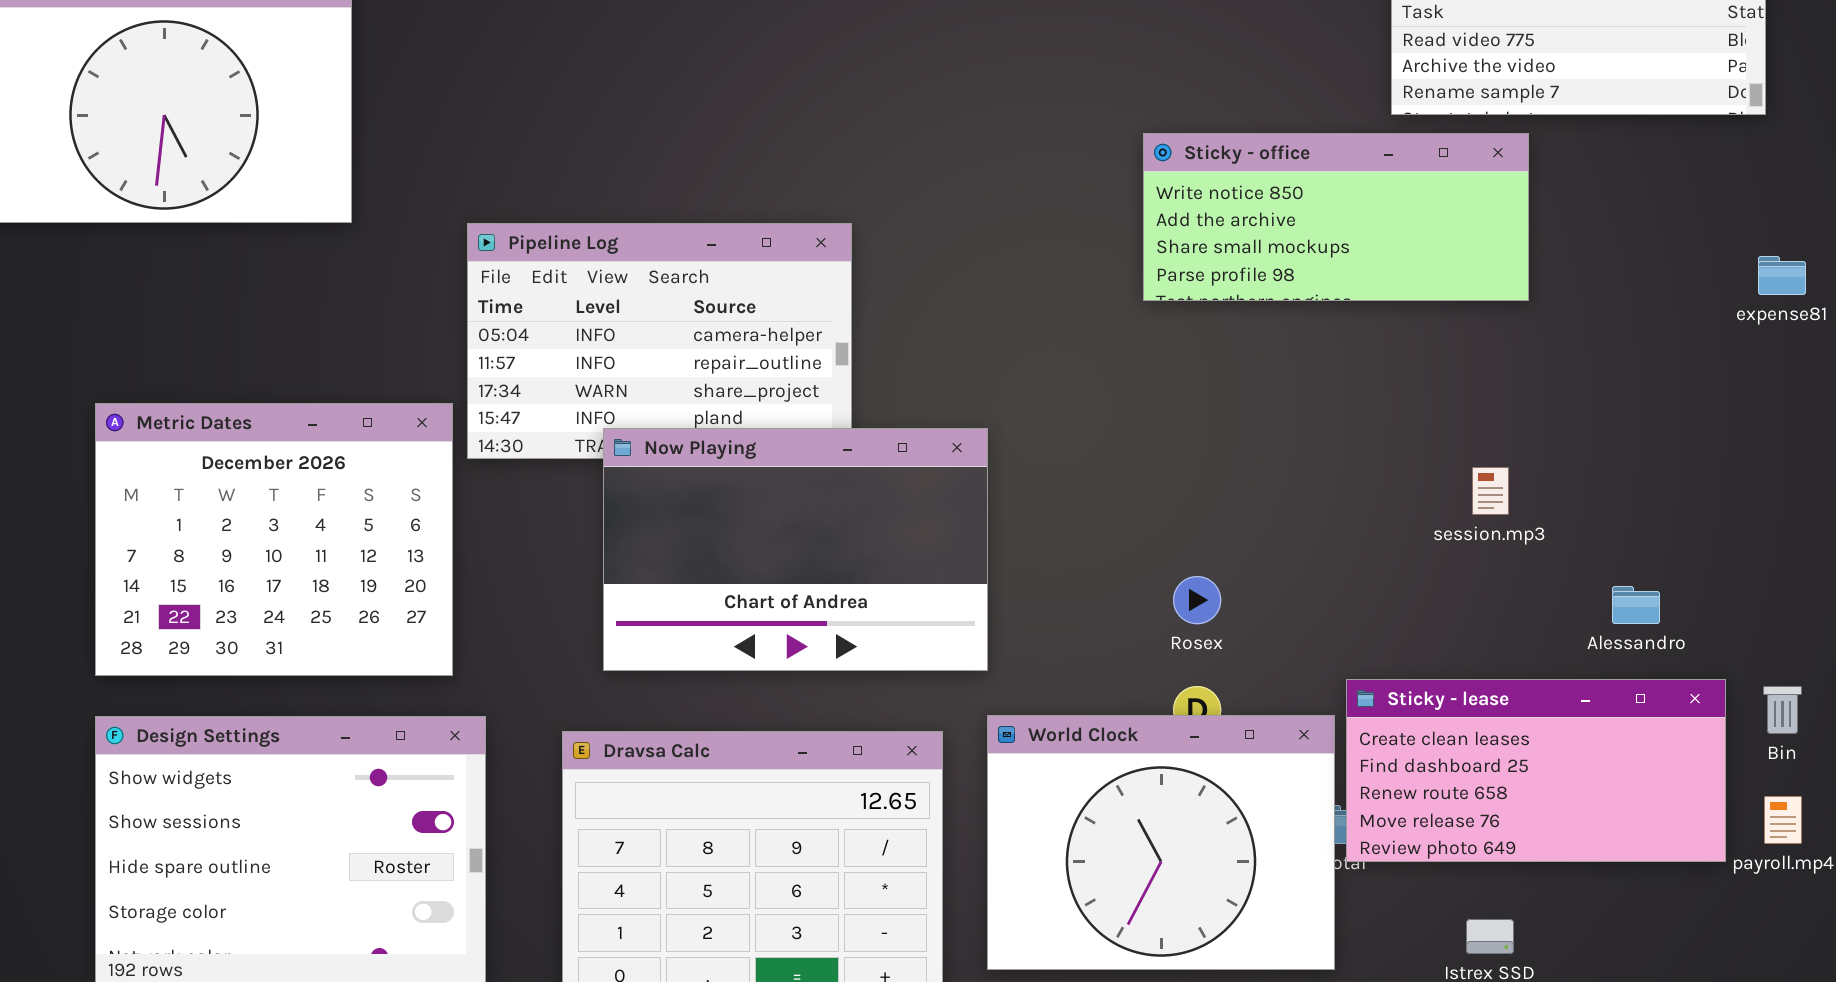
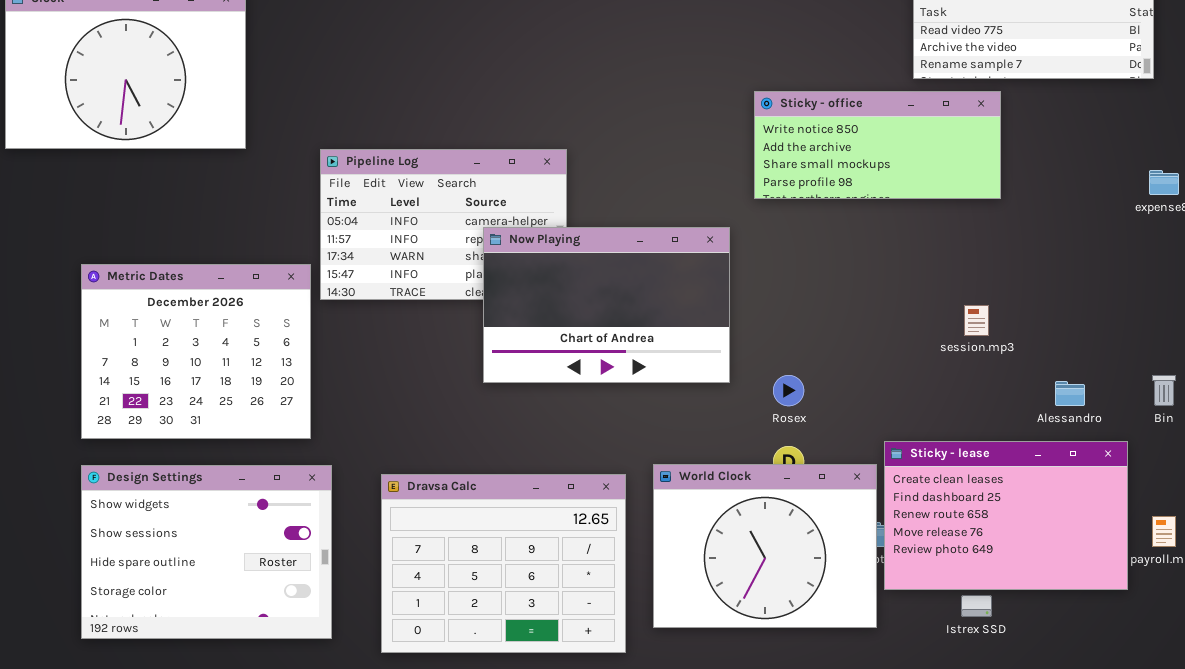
Now Playing: [603,428,988,671] -> [483,227,730,383], moved
Sticky - lease: [1346,679,1726,862] -> [884,441,1128,590], resized
Bin: [1763,686,1802,734] -> [1152,375,1176,406], moved

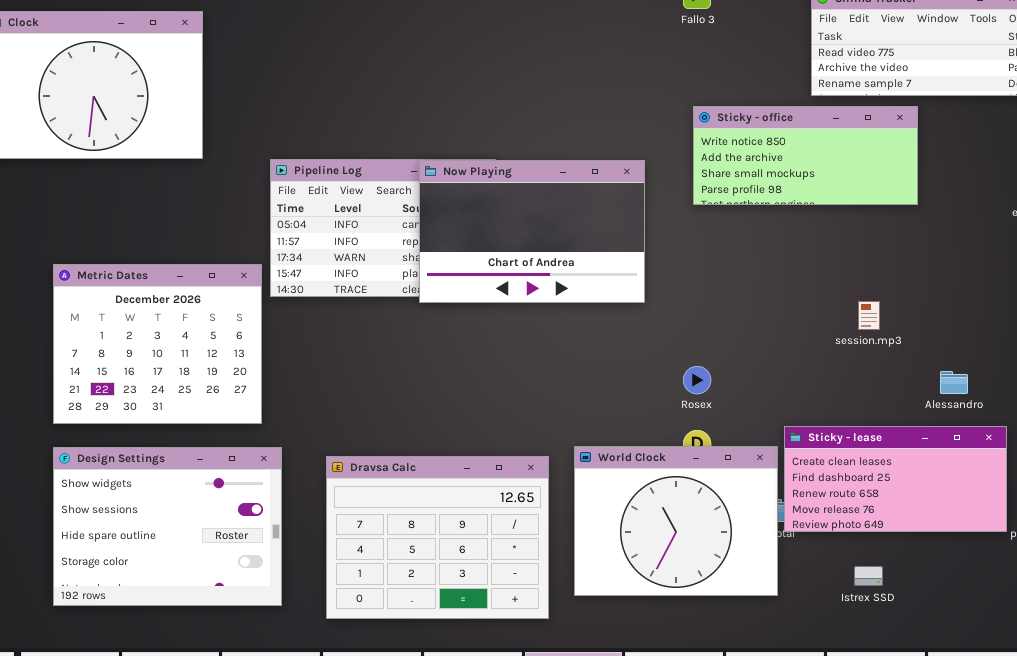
Sticky - office: [754,91,1001,199] -> [693,106,918,205], moved
Now Playing: [483,227,730,383] -> [419,160,645,303], moved
Sticky - lease: [884,441,1128,590] -> [784,426,1007,532], resized

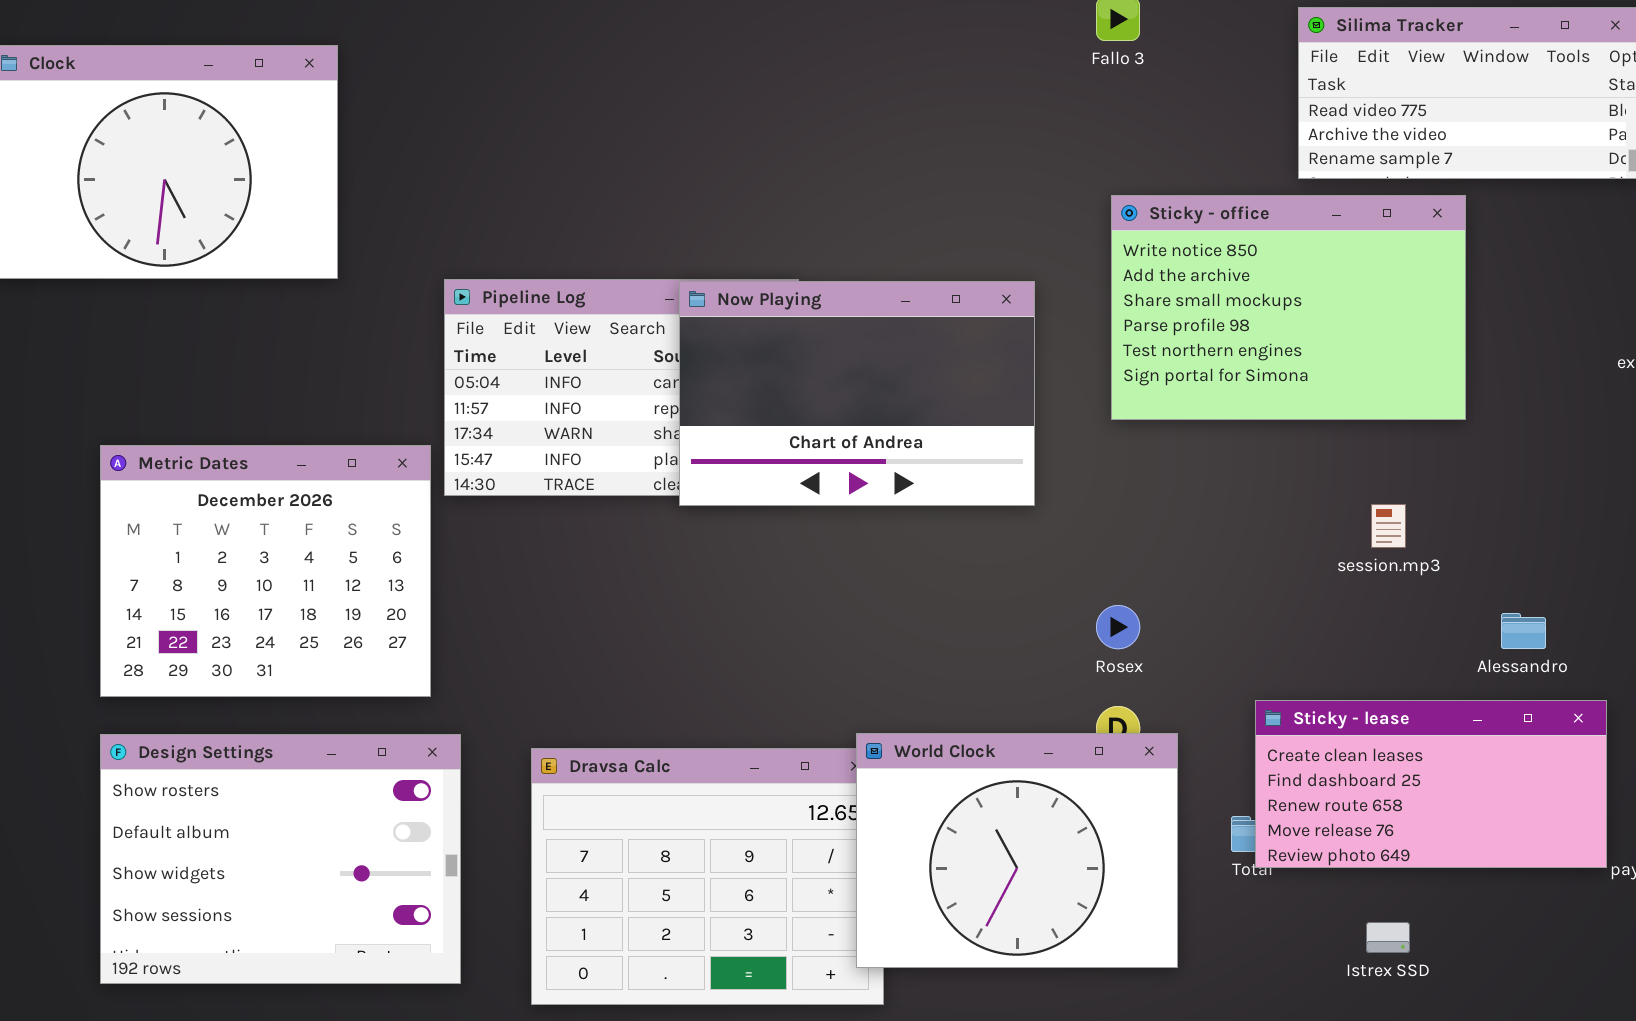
Sticky - office: [693,106,918,205] -> [1111,195,1466,420], resized
World Clock: [574,446,778,596] -> [856,733,1178,968], moved
Design Settings: [53,447,282,606] -> [100,734,461,984], scrolled up 2 rows

